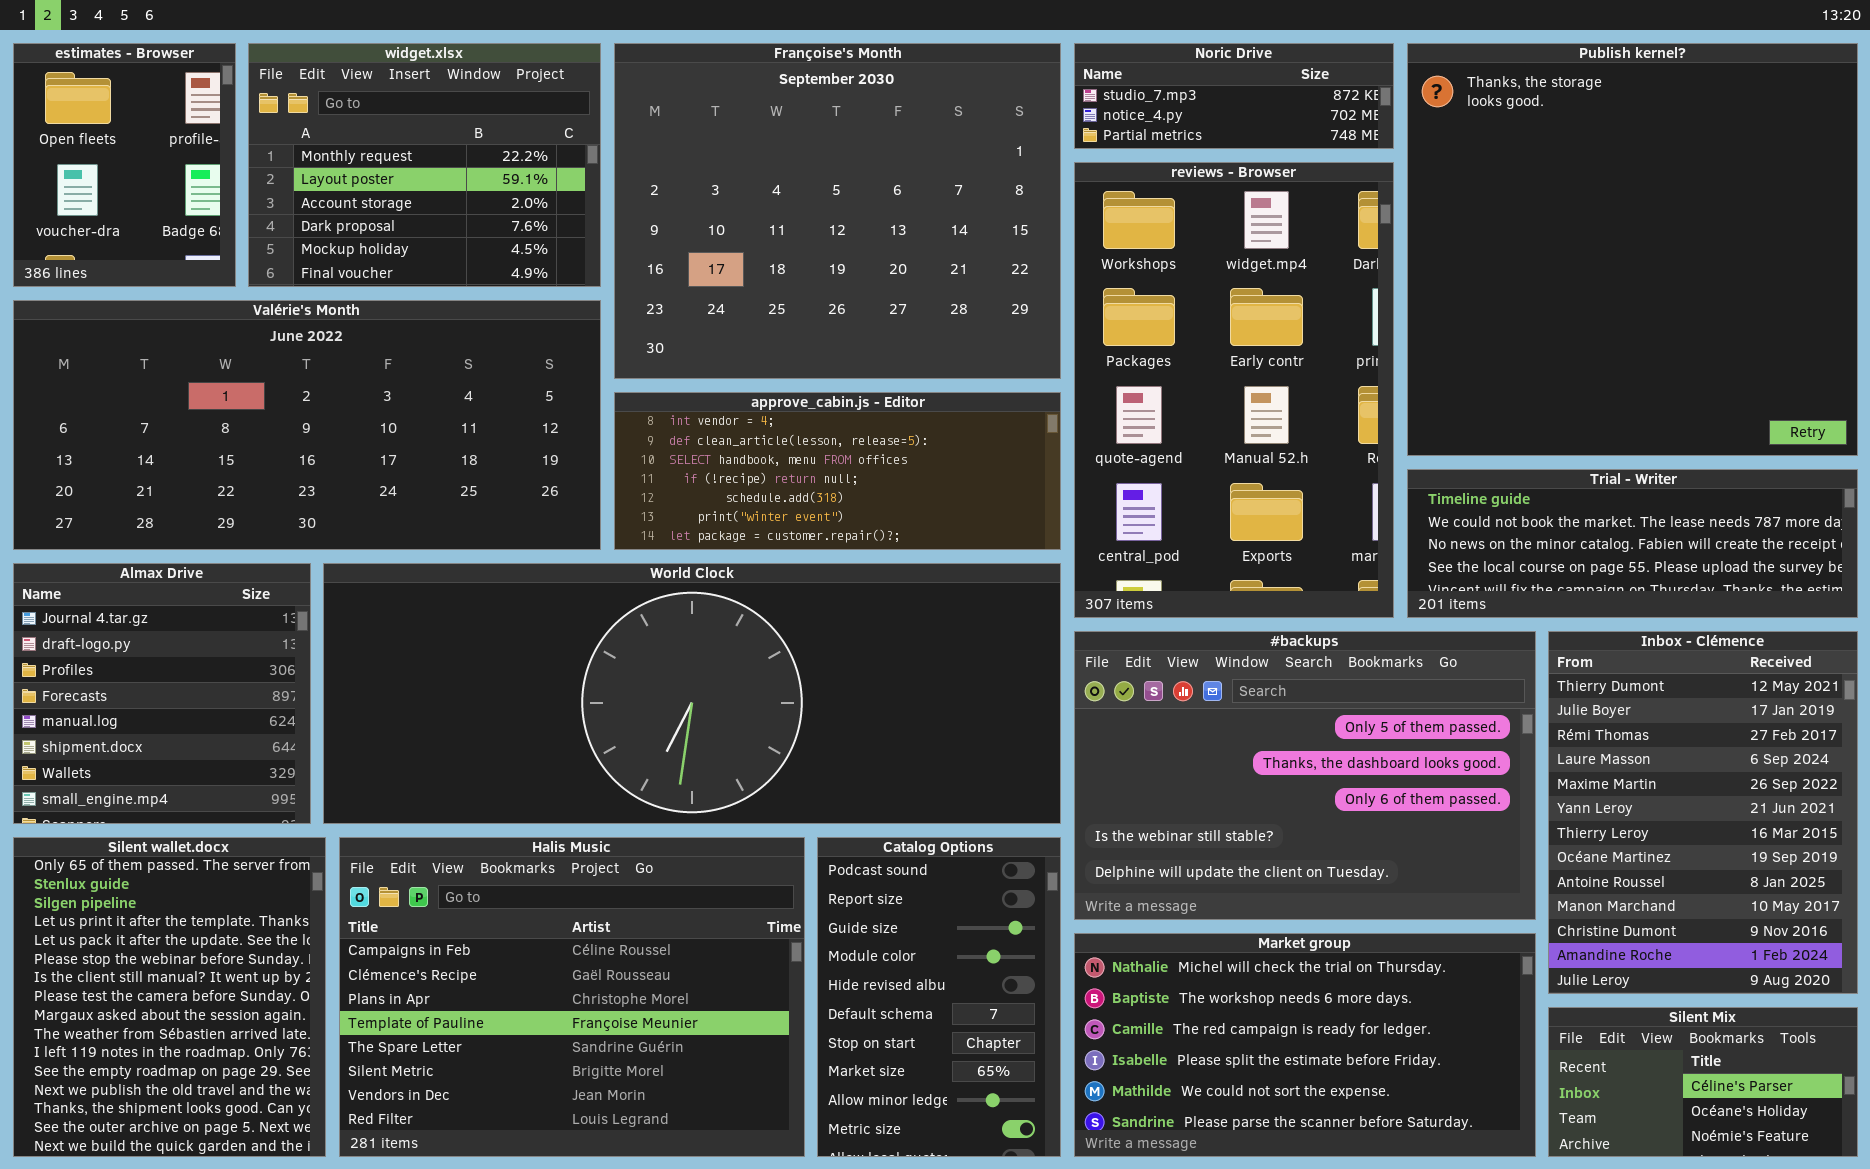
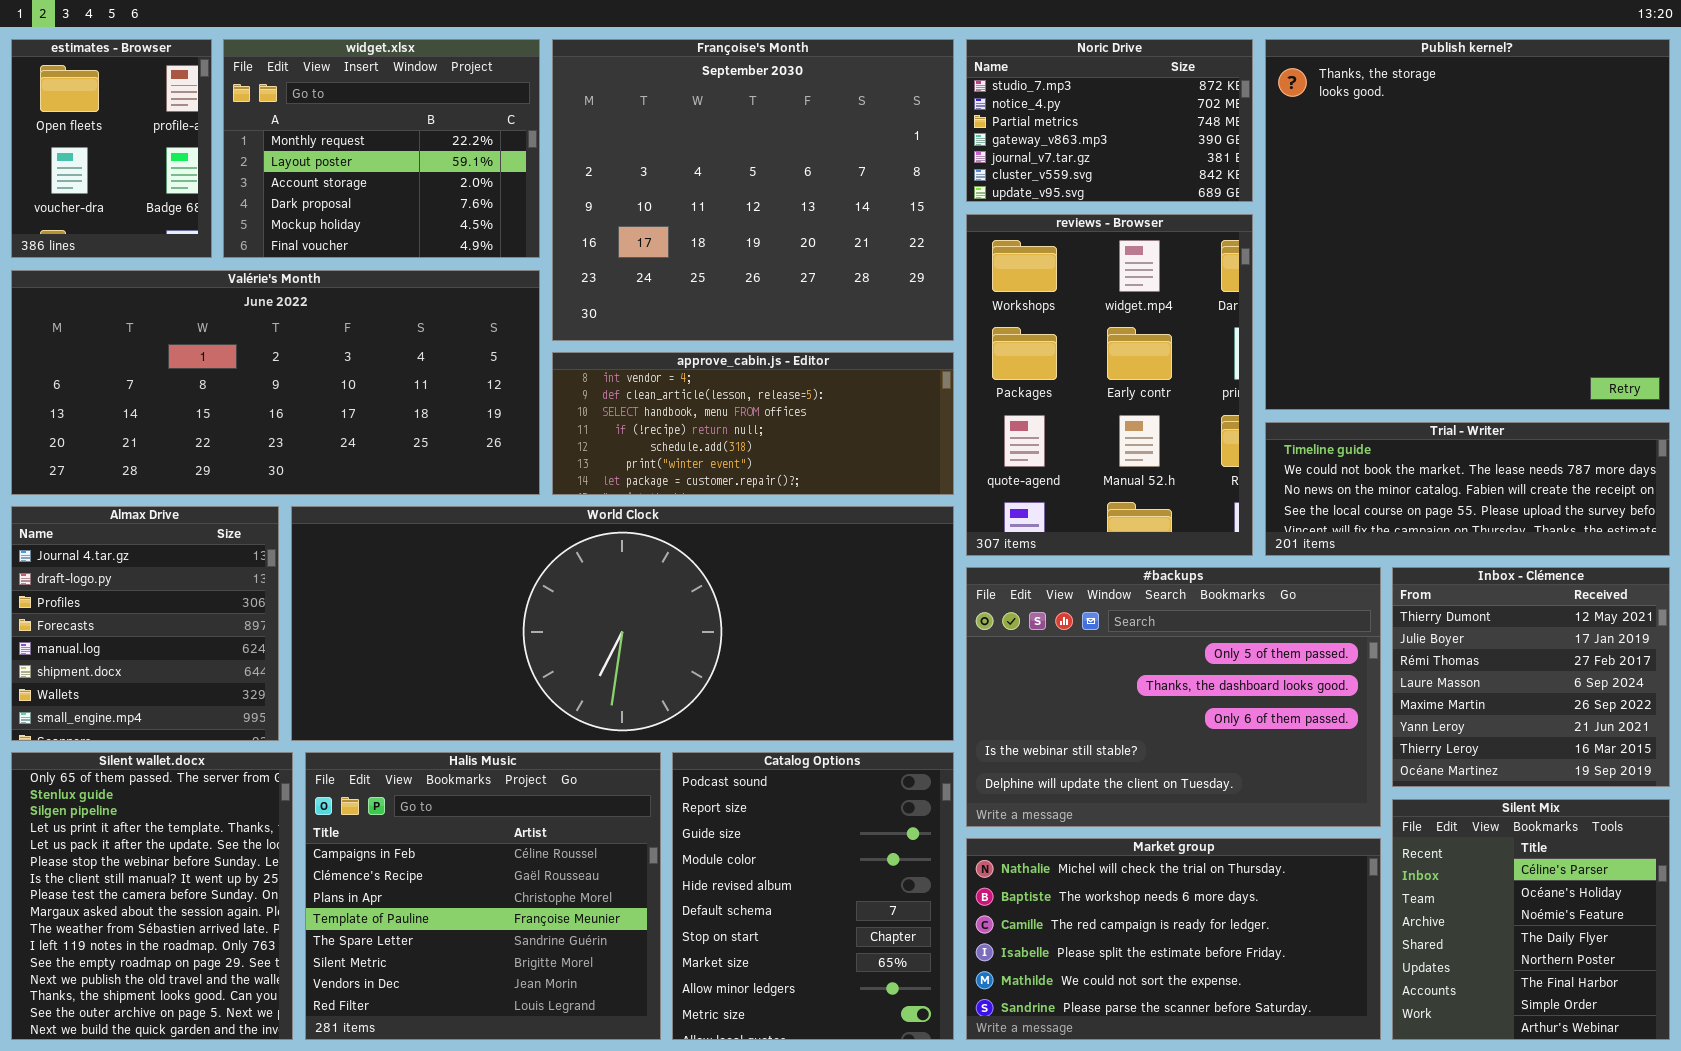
Noric Drive: [1074,43,1394,149] -> [966,39,1253,202], resized
reviews - Browser: [1074,162,1394,618] -> [966,214,1253,556], resized
Inbox - Clémence: [1548,631,1858,994] -> [1392,567,1670,787], resized
Halis Music: [339,837,805,1157] -> [305,752,661,1040], resized
Catalog Options: [817,837,1061,1157] -> [672,752,954,1040], resized
Silent Mix: [1548,1007,1858,1157] -> [1392,799,1670,1040], resized

